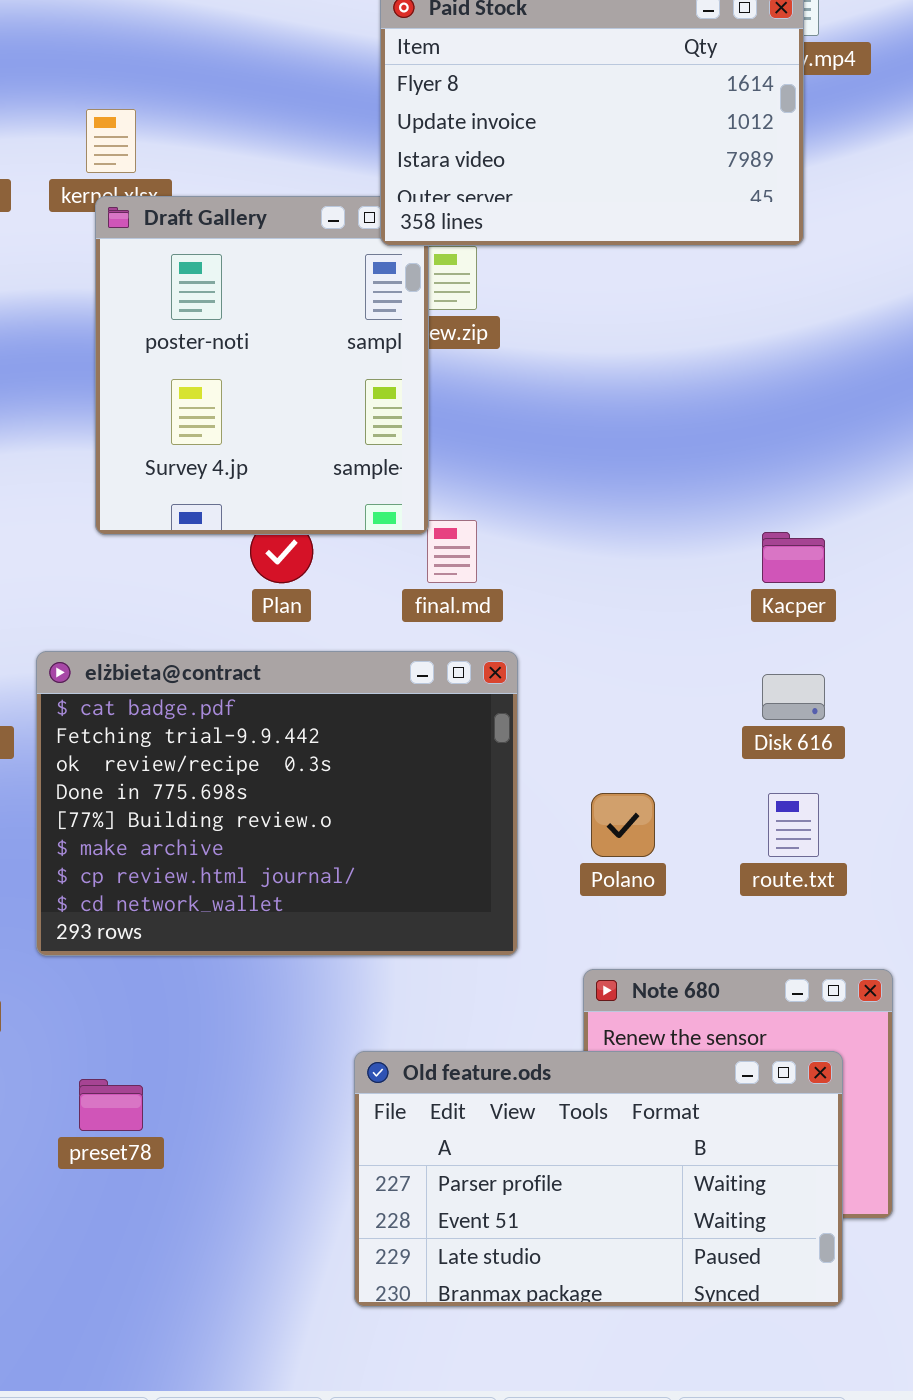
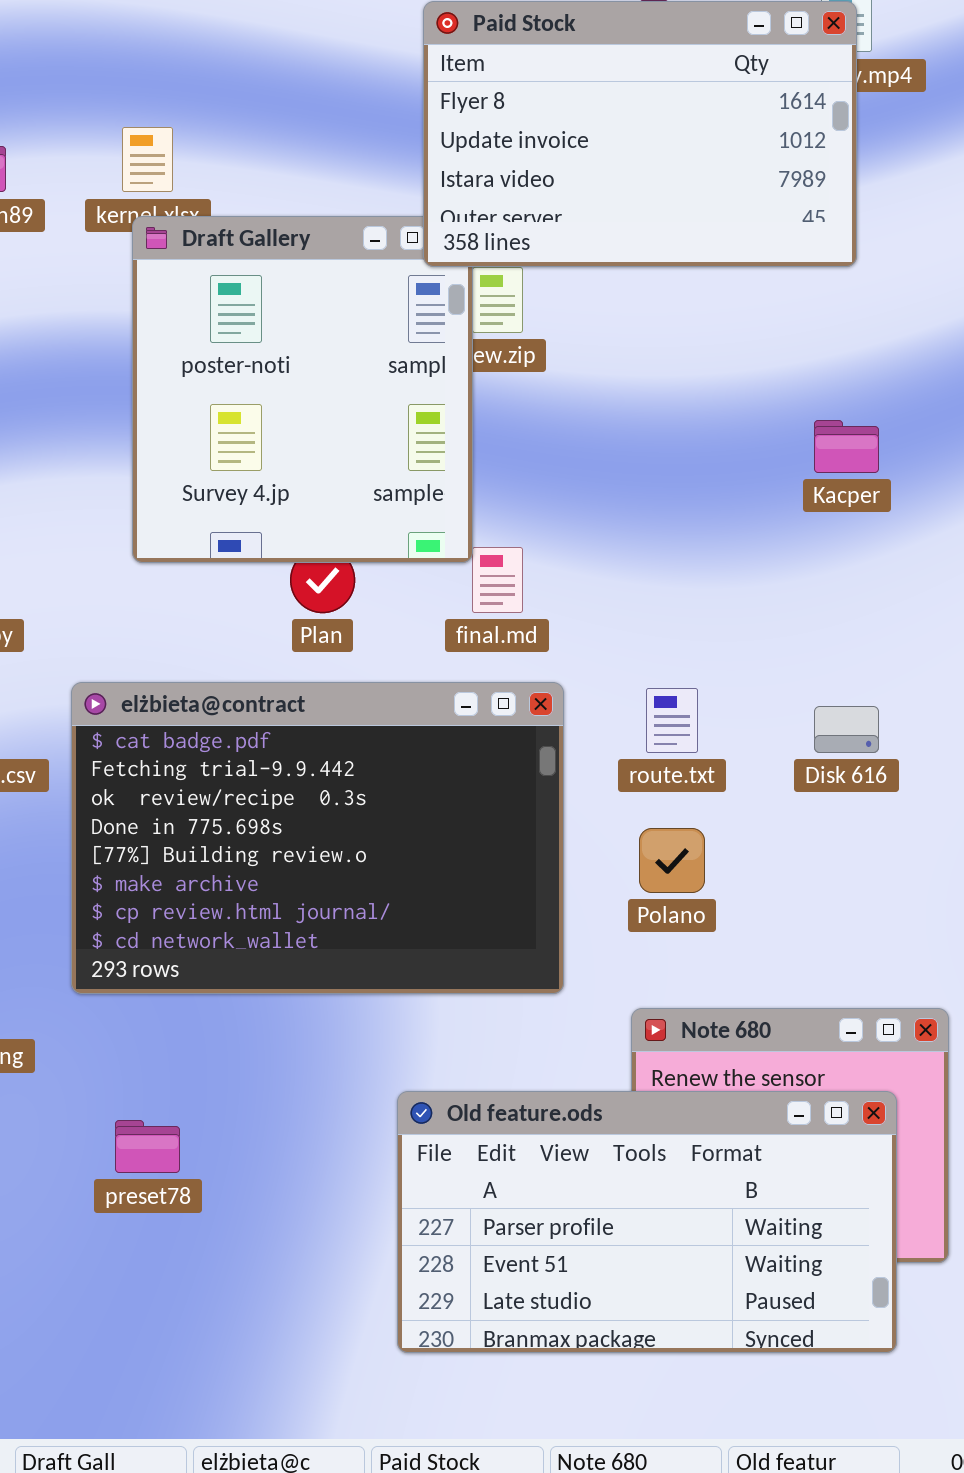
Kacper: [762,532,825,583] -> [814,420,879,473], moved
route.txt: [768,793,819,857] -> [646,688,698,753], moved

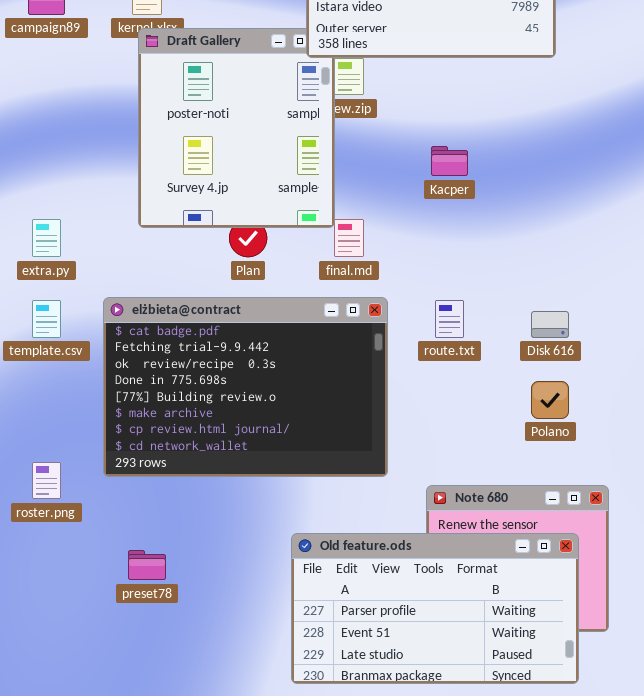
Kacper: [814,420,879,473] -> [431,146,468,176], moved
Polano: [639,828,705,893] -> [531,381,569,419], moved

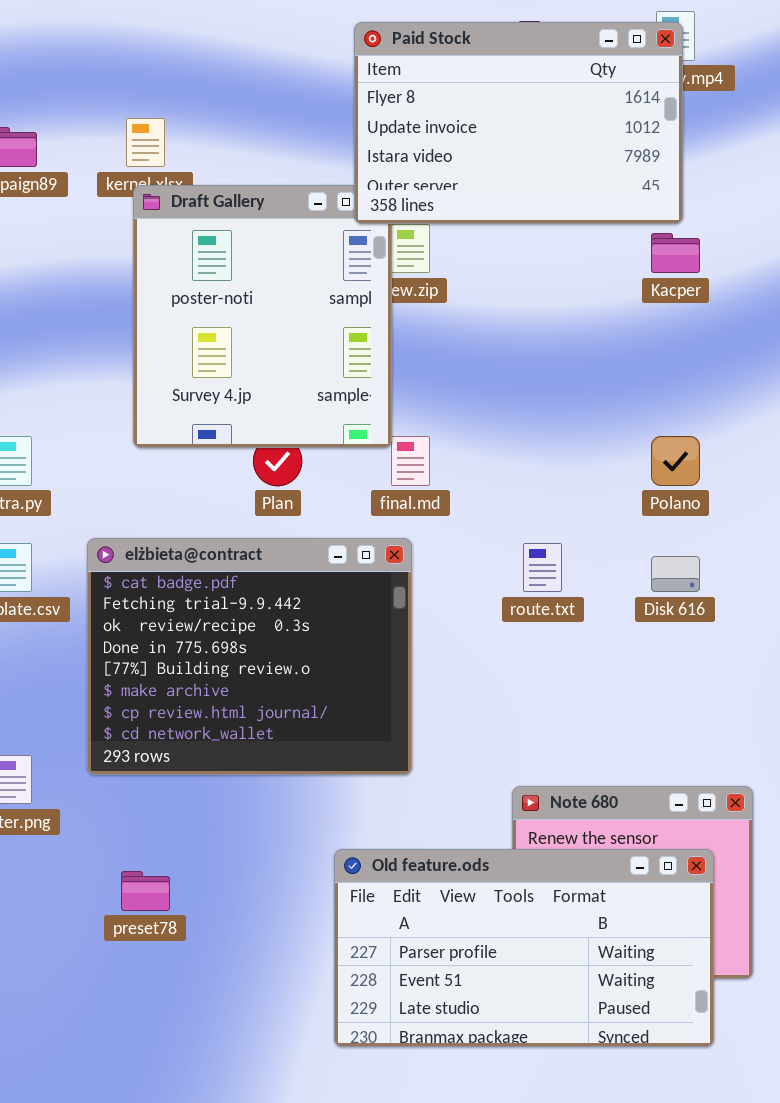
Kacper: [431,146,468,176] -> [651,233,700,273], moved
elżbieta@contract: [103,297,388,477] -> [87,538,412,775], resized
Polano: [531,381,569,419] -> [651,436,700,486], moved

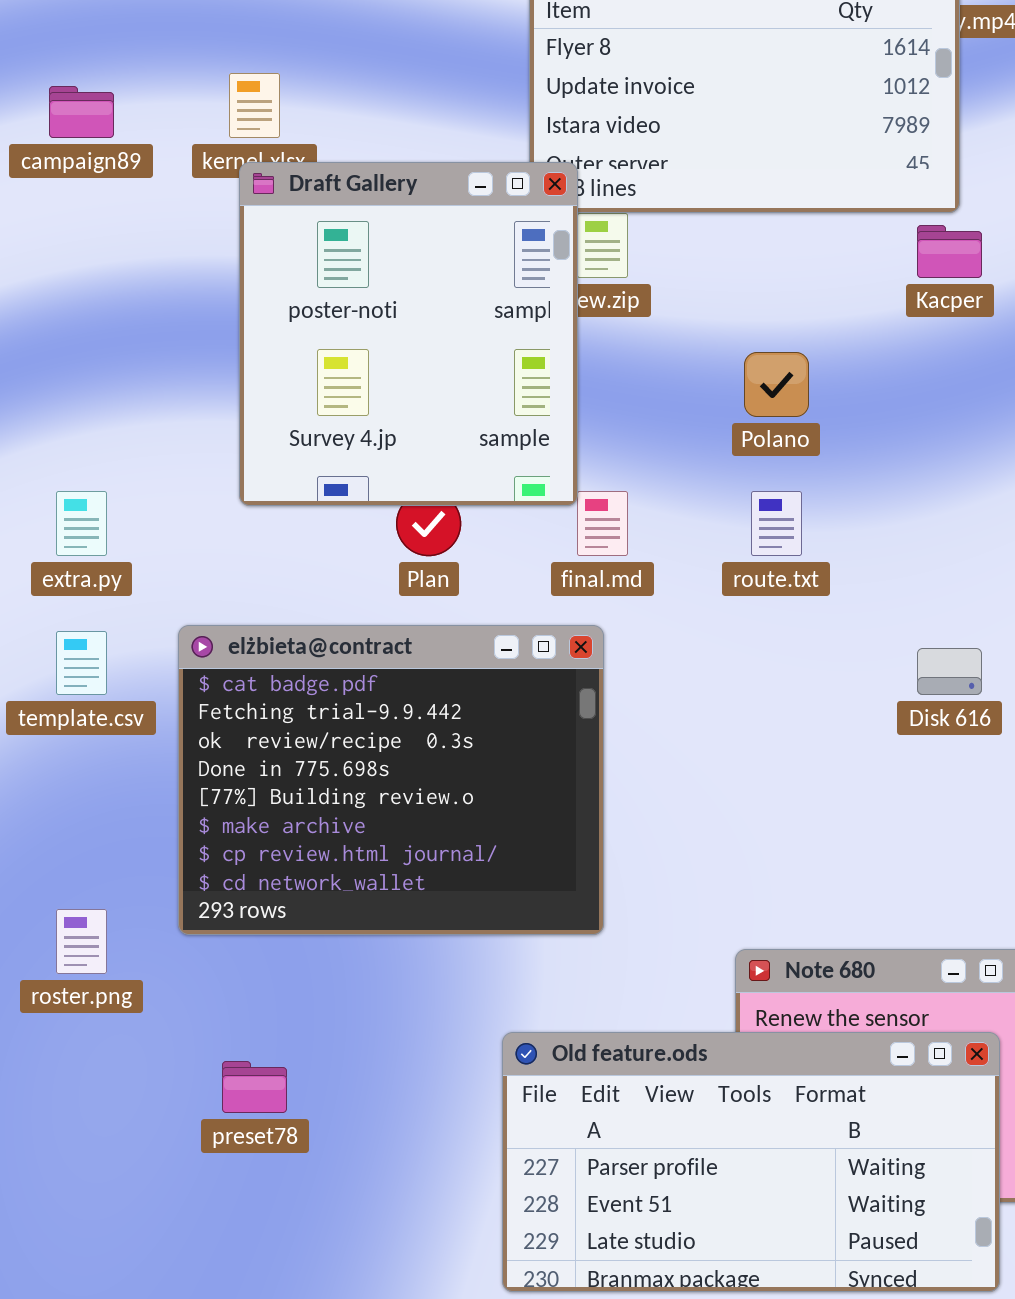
Draft Gallery: [133,185,392,448] -> [239,162,578,506], raised
Polano: [651,436,700,486] -> [744,352,809,417], moved
route.txt: [523,543,562,592] -> [751,491,802,556], moved

